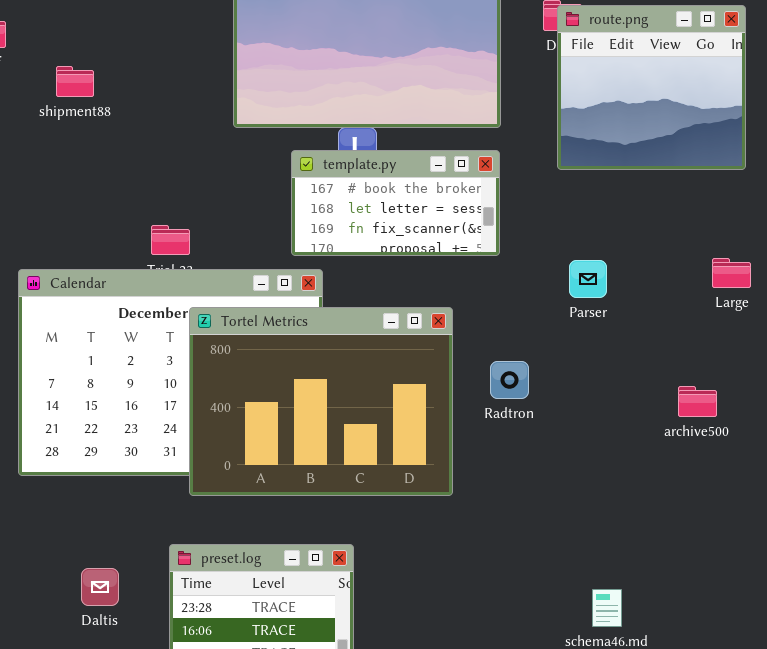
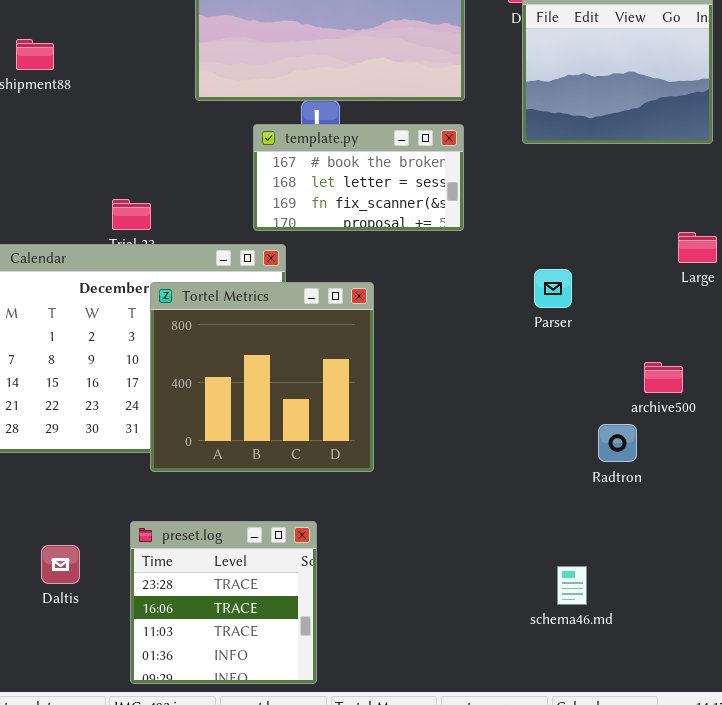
Parser: [569,260,607,298] -> [534,269,572,308], moved
Tortel Metrics: [189,307,453,496] -> [150,282,374,472], resized
Radtron: [490,361,529,399] -> [598,424,637,462], moved

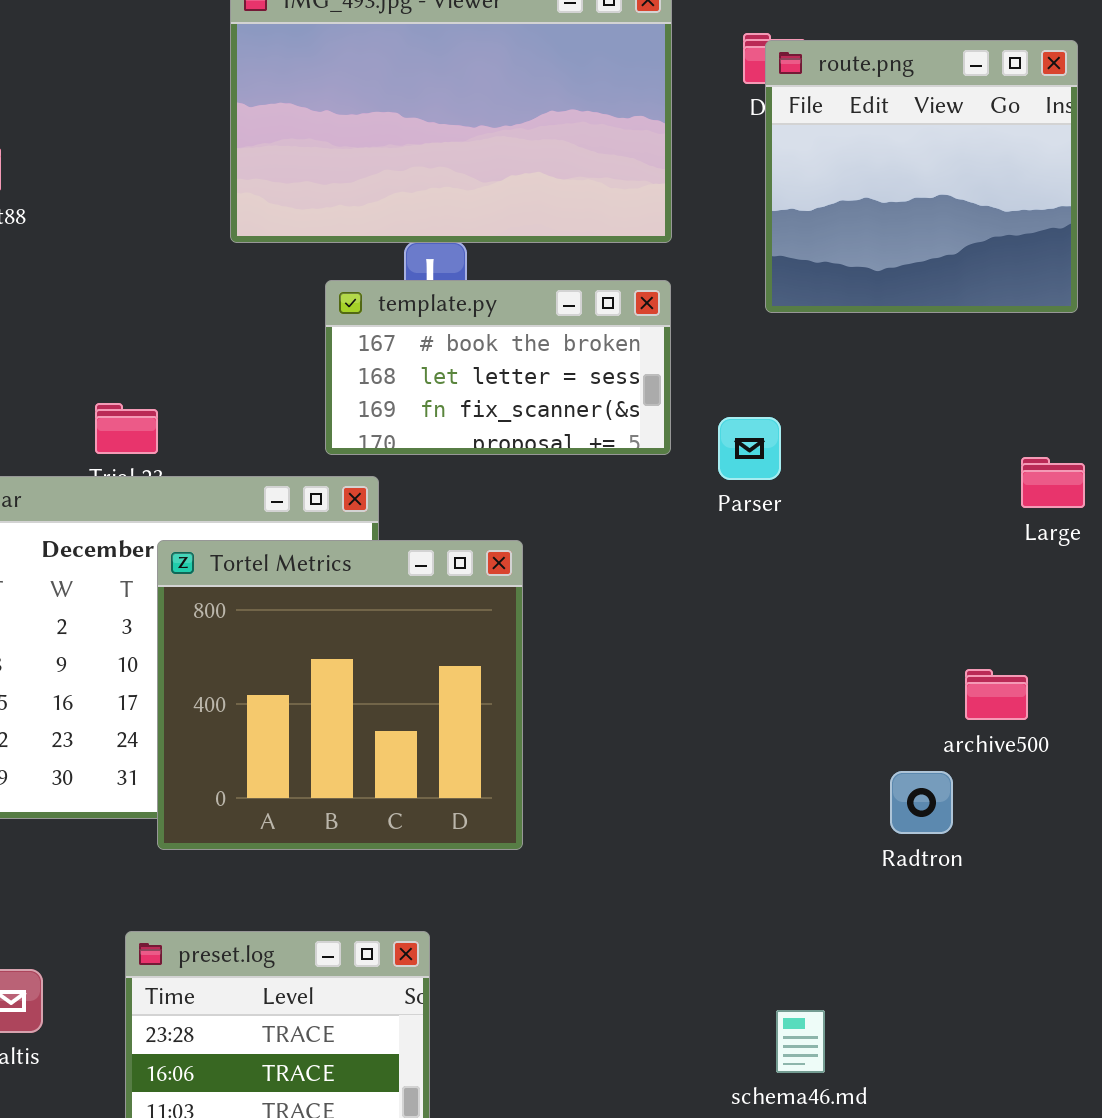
Parser: [534,269,572,308] -> [718,417,781,480], moved
schema46.md: [557,566,587,605] -> [776,1010,825,1073], moved

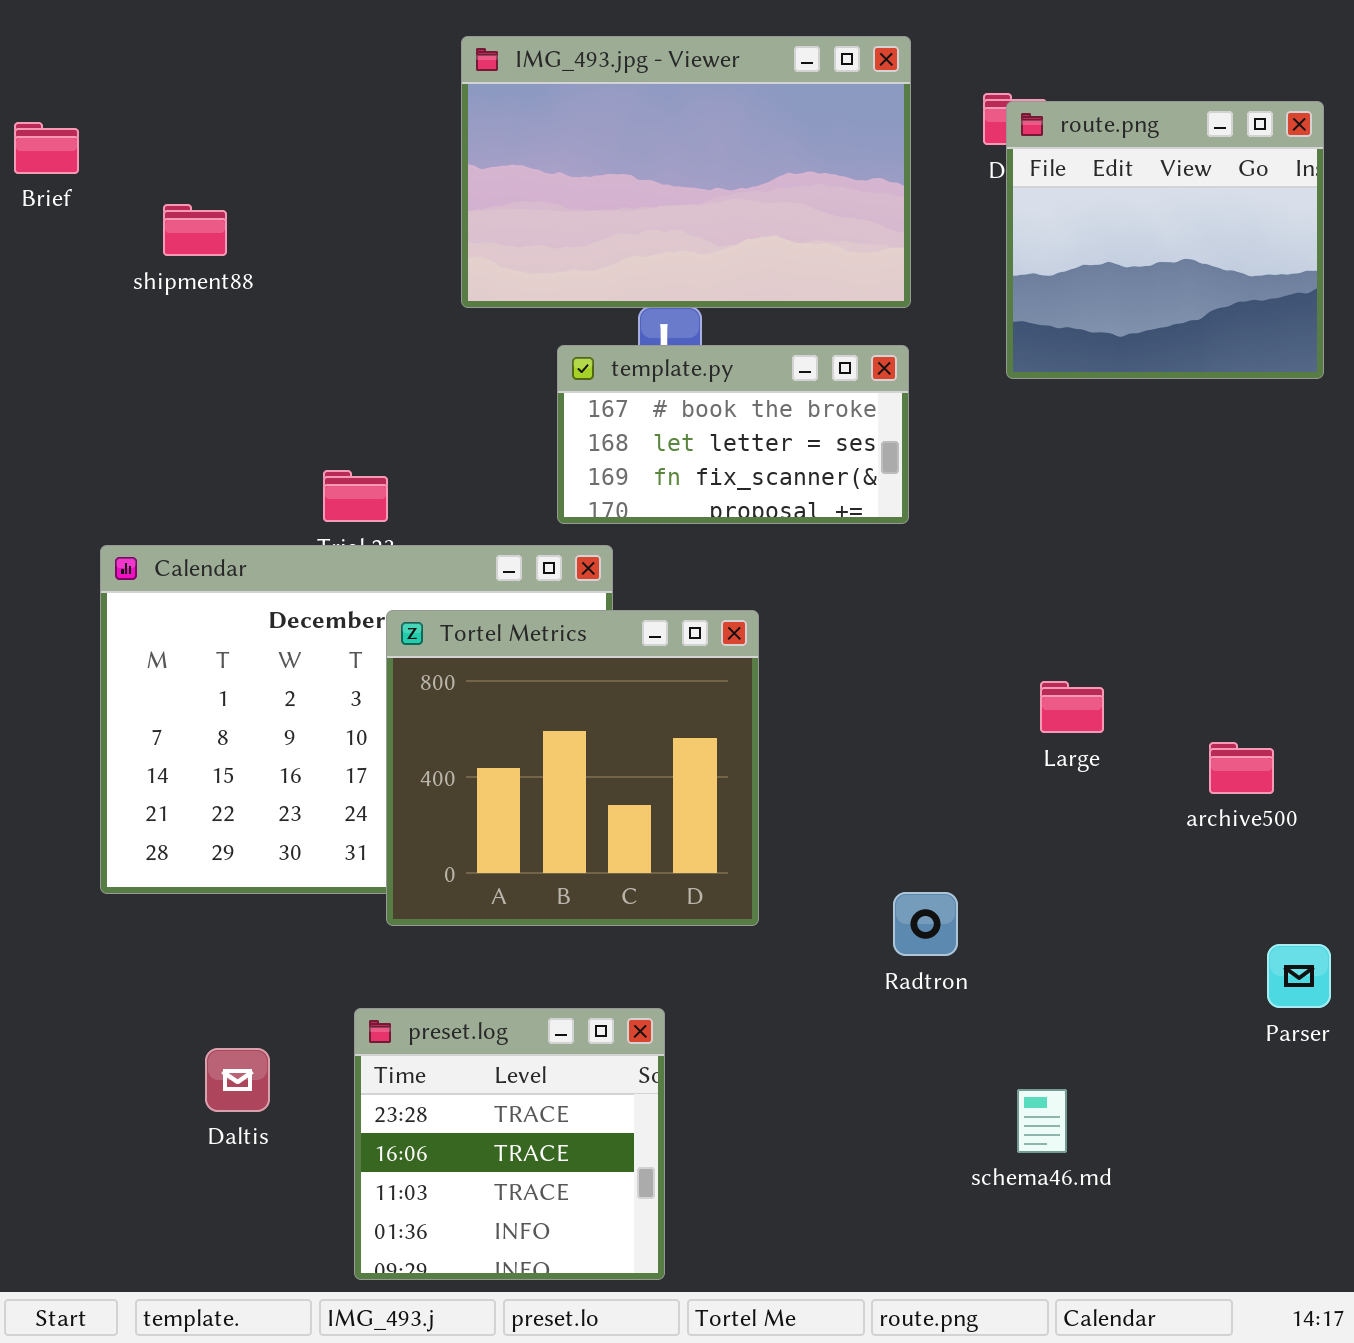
Parser: [718,417,781,480] -> [1267,944,1331,1008], moved
Large: [1021,457,1085,508] -> [1040,681,1104,733], moved
Radtron: [890,771,953,834] -> [893,892,958,956], moved

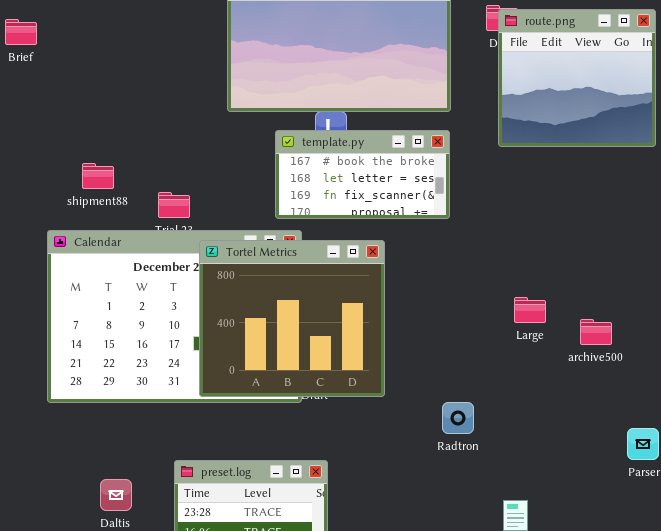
shipment88: [163,204,227,256] -> [82,163,114,189], moved
Tortel Metrics: [386,610,759,926] -> [199,240,385,397], moved
archive500: [1209,742,1274,794] -> [580,319,612,345], moved

